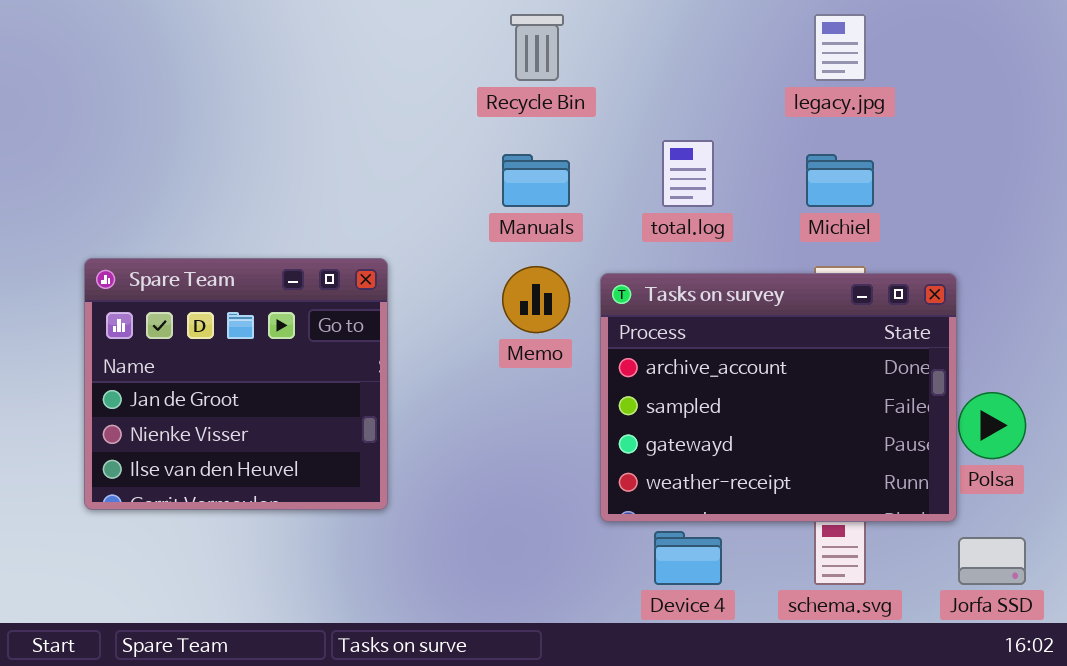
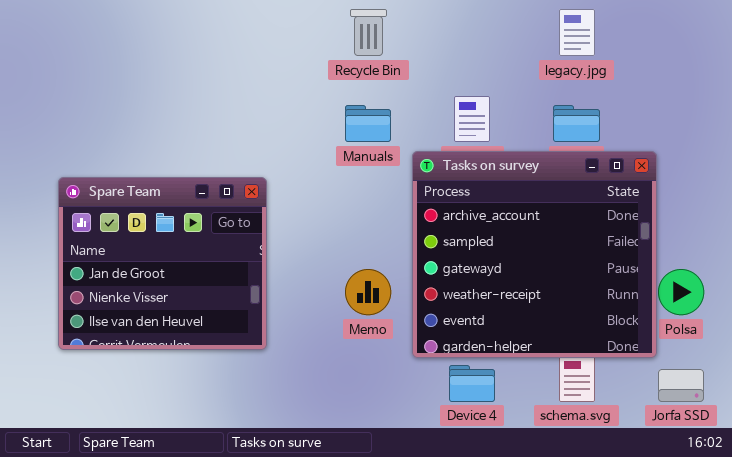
Memo: [502,266,570,333] -> [345,269,391,315], moved
Tasks on survey: [600,273,957,522] -> [412,151,657,358], resized

